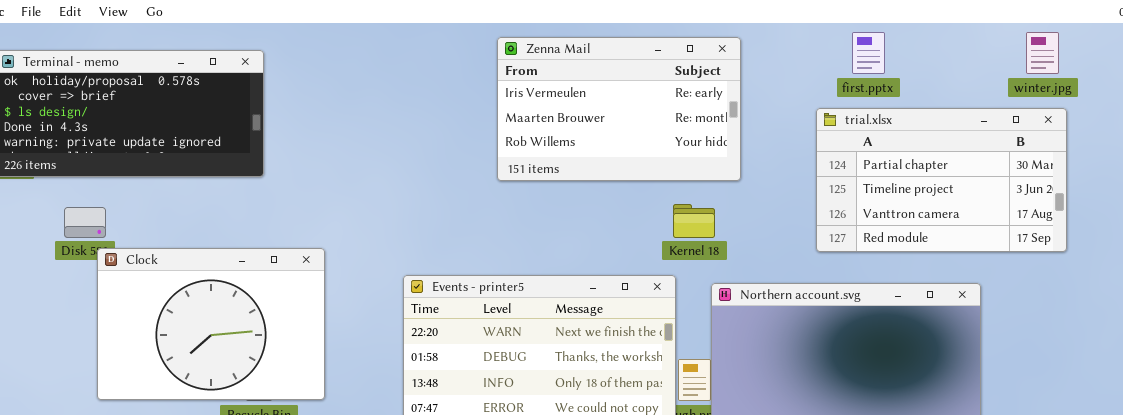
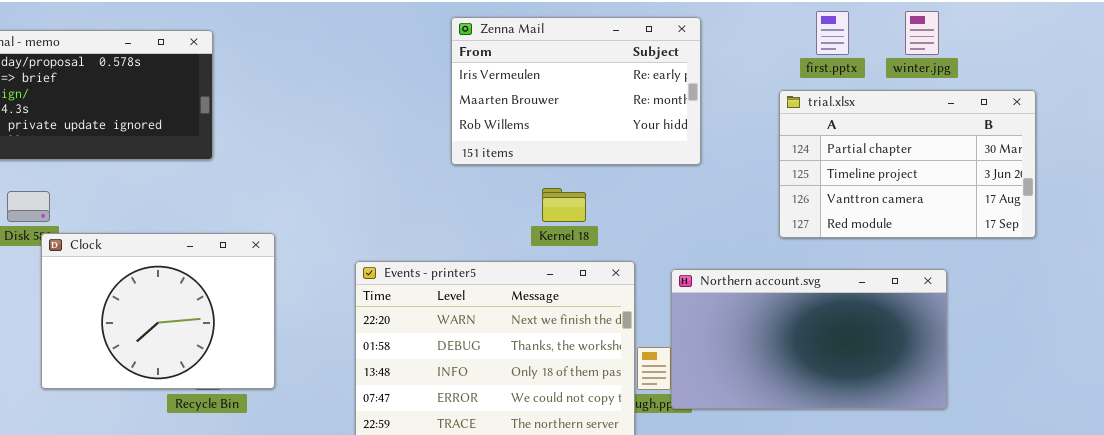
winter.jpg: [1026,32,1059,74] -> [905,11,939,55], moved
Kernel 18: [673,204,715,238] -> [542,188,586,222], moved

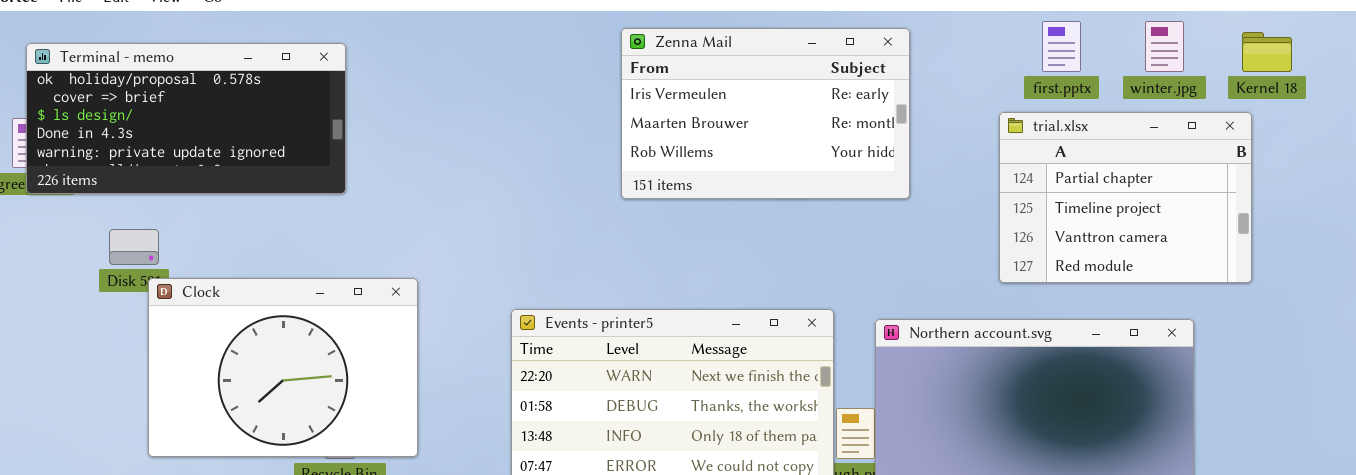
trial.xlsx: [779,90,1036,238] -> [999,112,1252,283], resized
Kernel 18: [542,188,586,222] -> [1242,32,1292,72], moved

